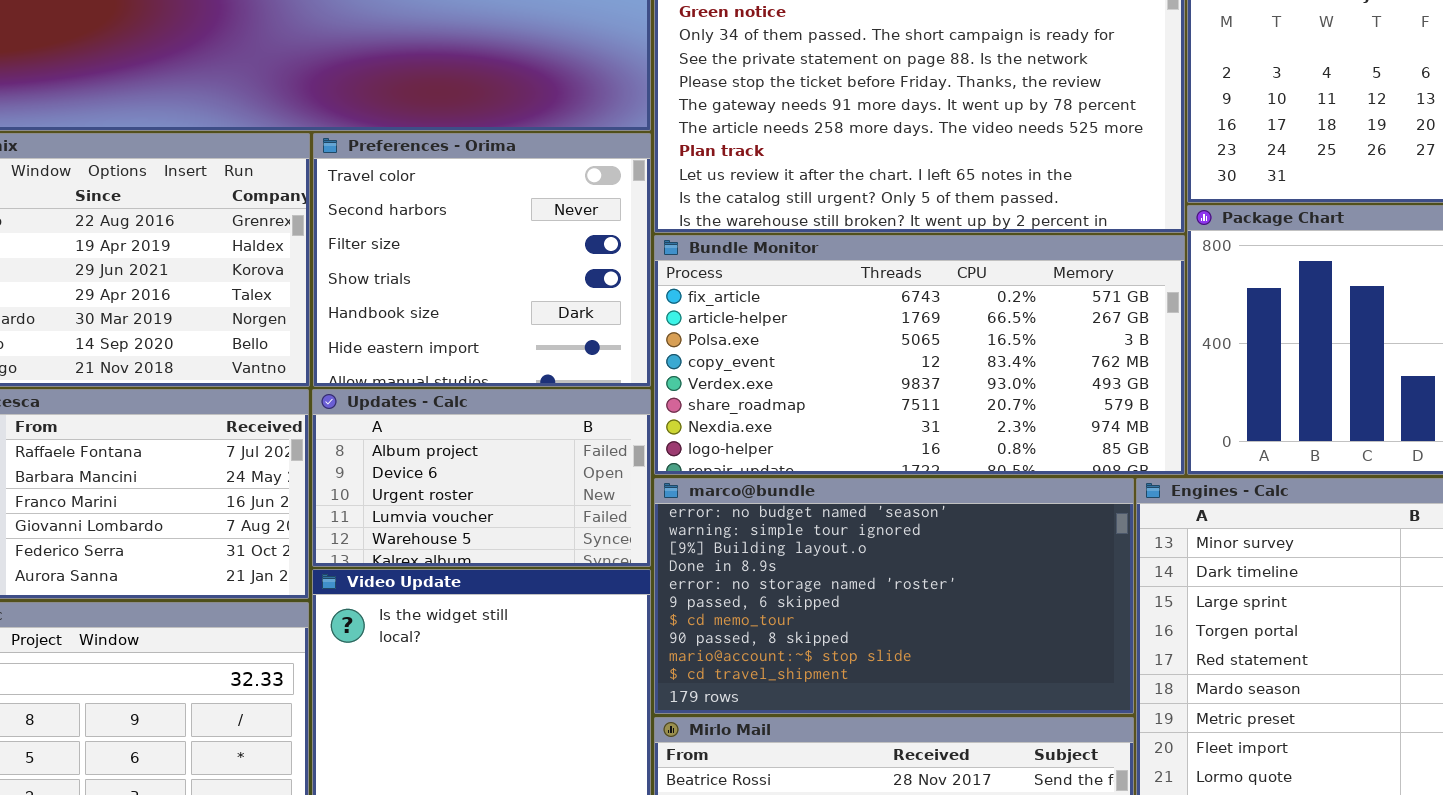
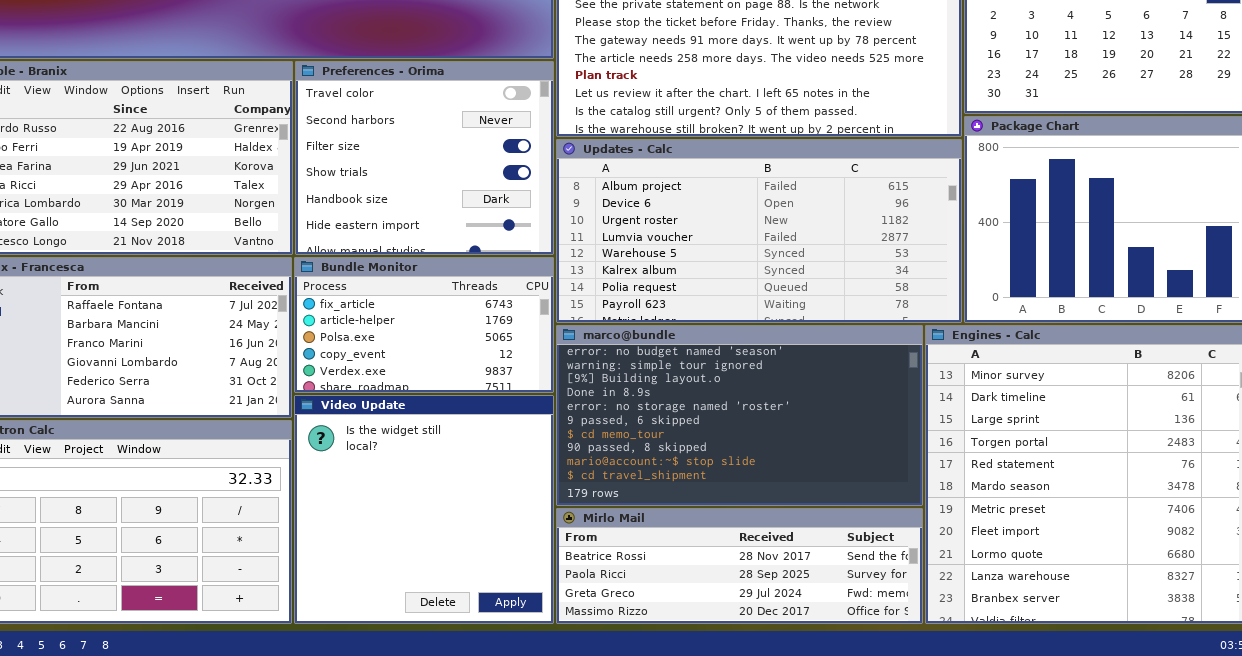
Bundle Monitor: [654,235,1185,475] -> [294,257,554,393], moved, resized
Updates - Calc: [312,389,651,567] -> [556,139,962,323], moved, resized

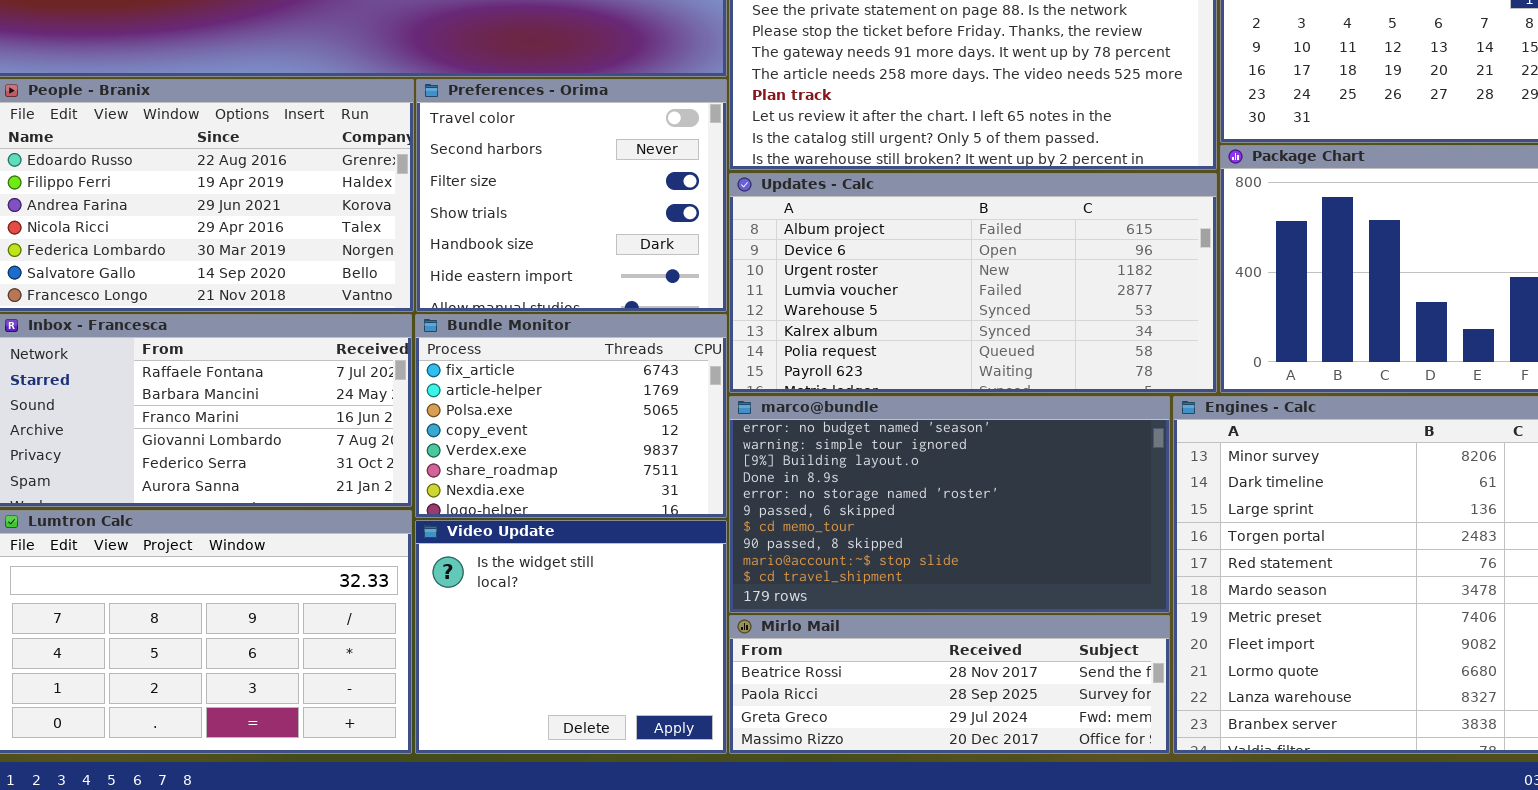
Bundle Monitor: [294,257,554,393] -> [415,314,727,518], resized
Video Update: [294,395,554,624] -> [415,520,727,754], resized

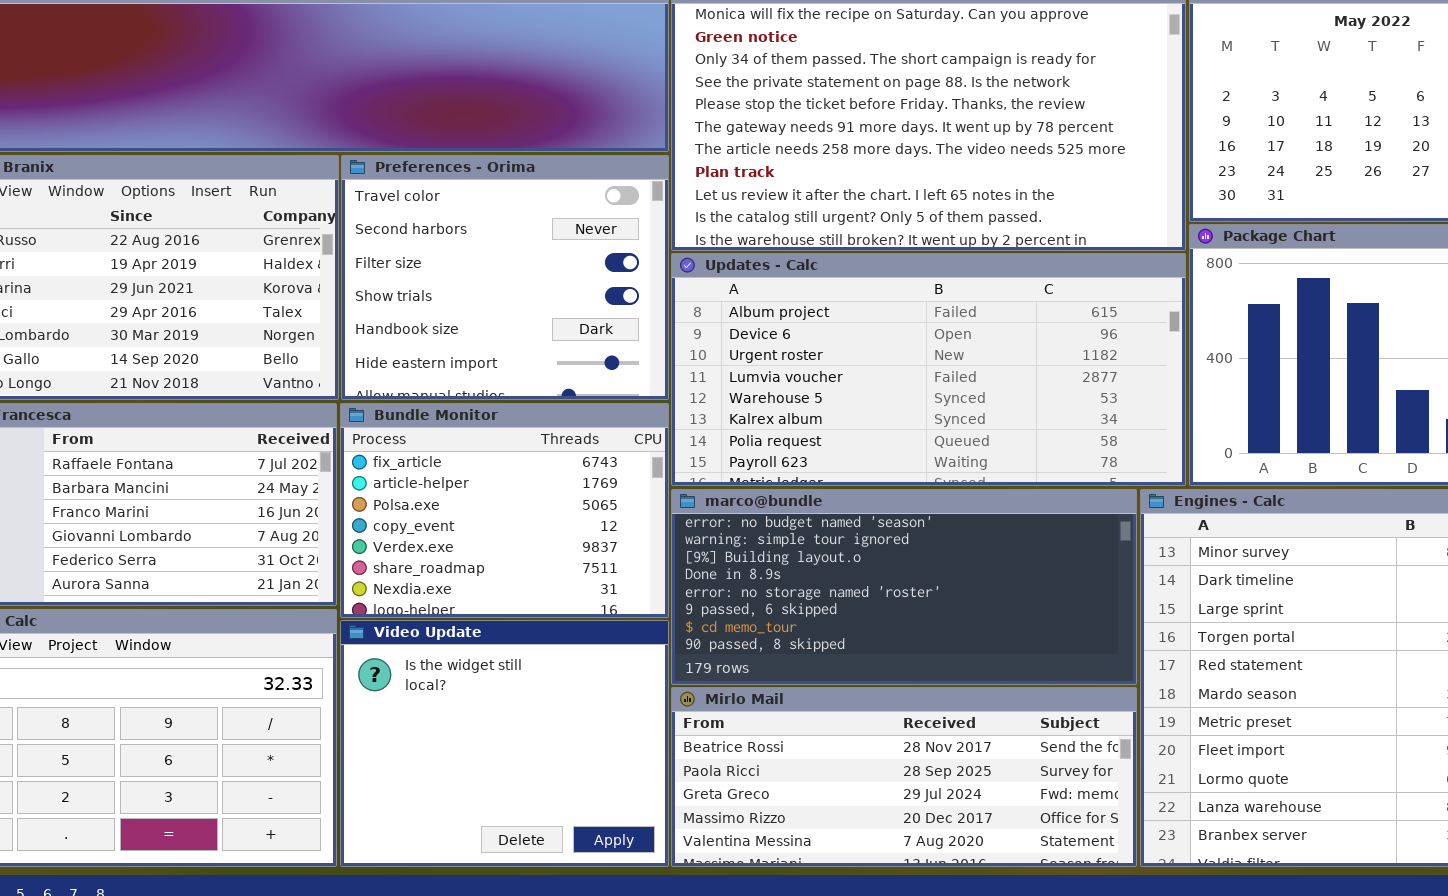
marco@bundle: [729,396,1170,613] -> [671,489,1137,685], resized
Mirlo Mail: [729,615,1170,754] -> [671,687,1137,867], resized

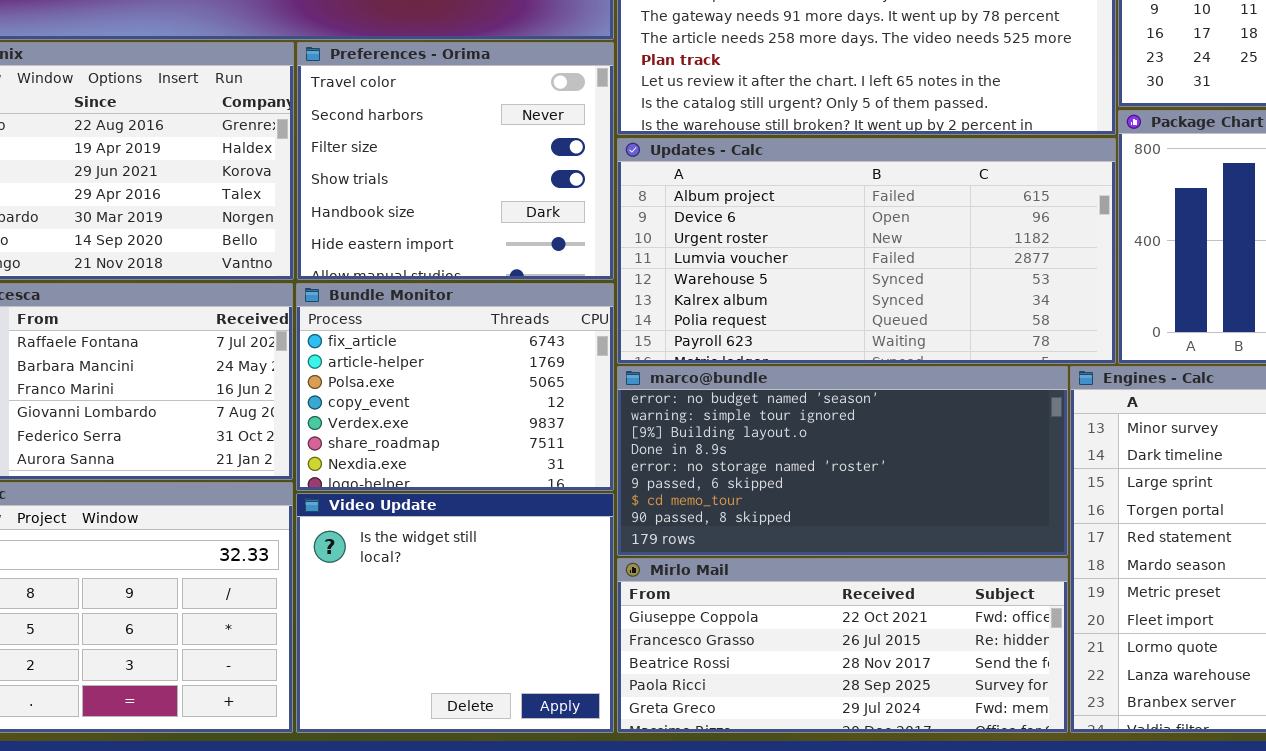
Mirlo Mail: [671,687,1137,867] -> [617,558,1068,733], scrolled up 2 rows

